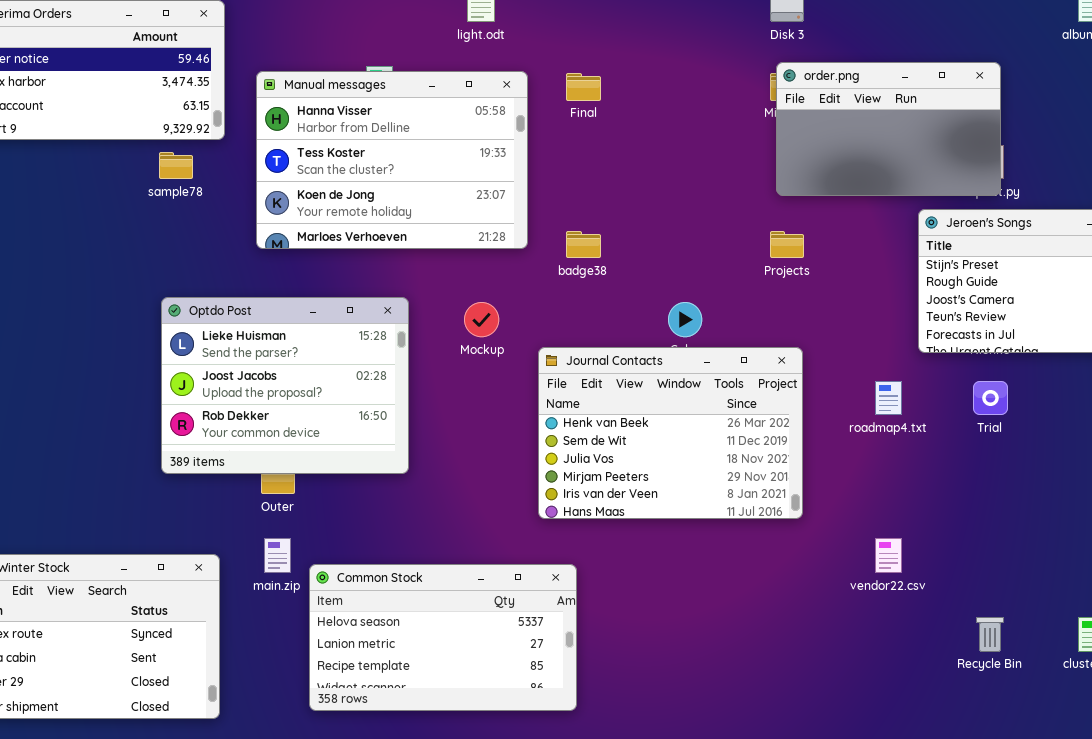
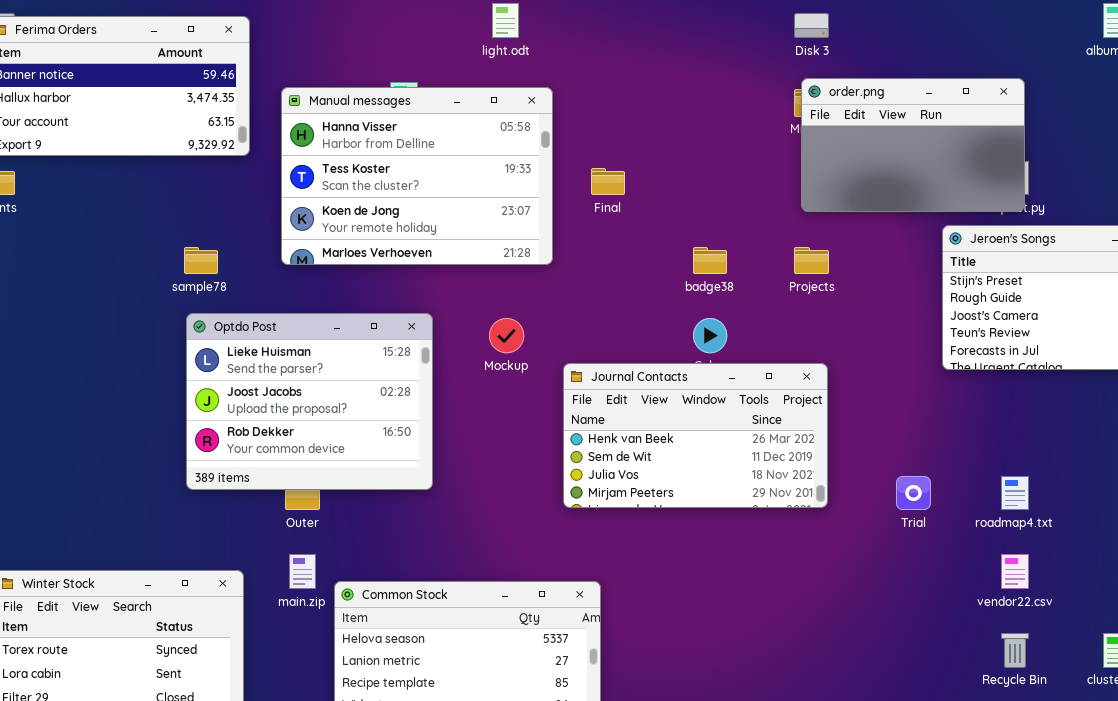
Final: [566,73,601,101] -> [591,168,625,195], moved
sample78: [159,152,193,179] -> [184,247,218,274], moved
badge38: [566,231,601,258] -> [693,247,727,274], moved
Journal Contacts: [538,347,803,519] -> [563,363,828,508], resized
roadmap4.txt: [875,381,902,415] -> [1001,476,1029,510], moved
Trial: [973,381,1008,415] -> [896,476,931,510], moved
vendor22.csv: [875,538,902,573] -> [1001,554,1029,589], moved

